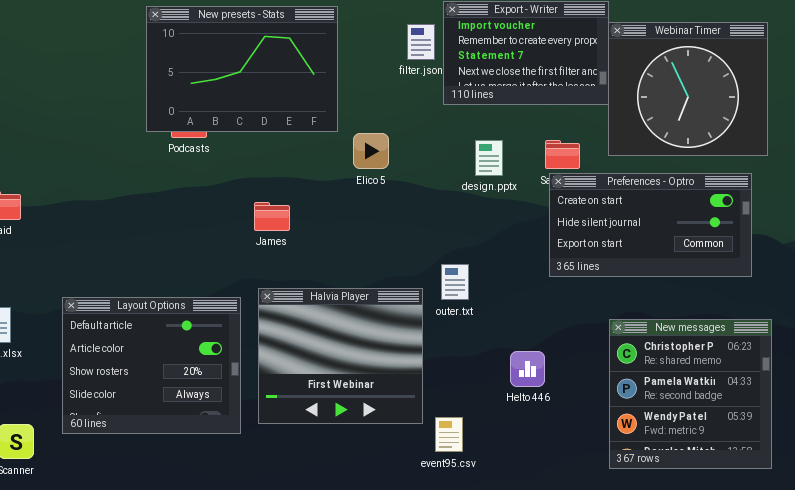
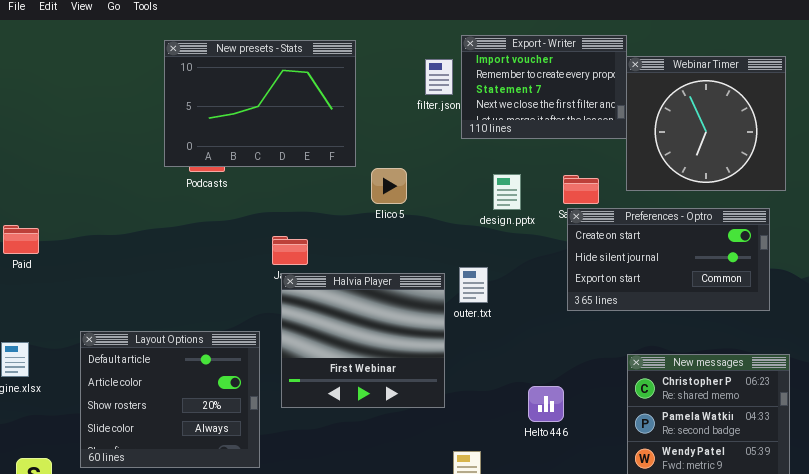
outer.txt: [441,264,469,300] -> [459,267,488,303], moved
Halvia Player: [258,288,423,424] -> [281,273,445,408], moved

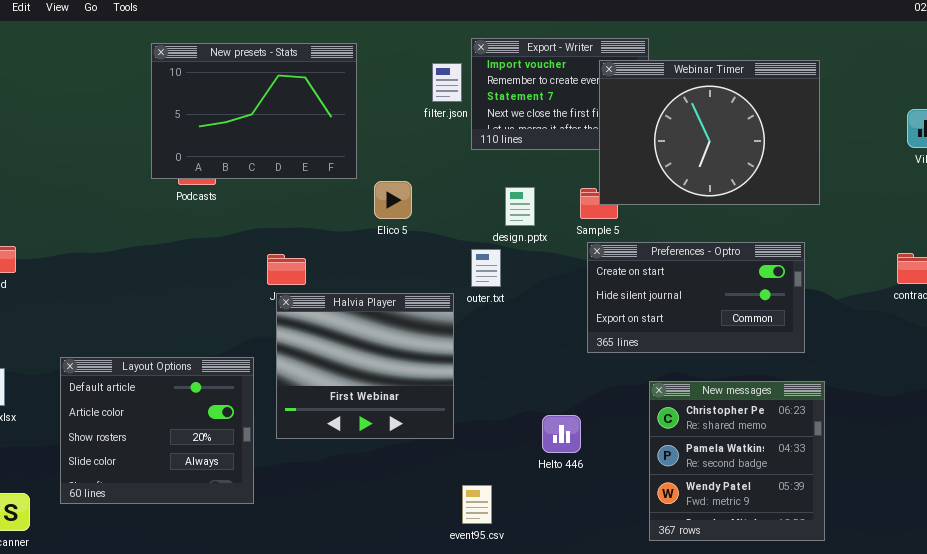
Webinar Timer: [626,56,786,191] -> [599,60,820,205], resized
Preferences - Optro: [567,208,770,311] -> [587,242,805,353], moved
outer.txt: [459,267,488,303] -> [471,249,501,287], moved

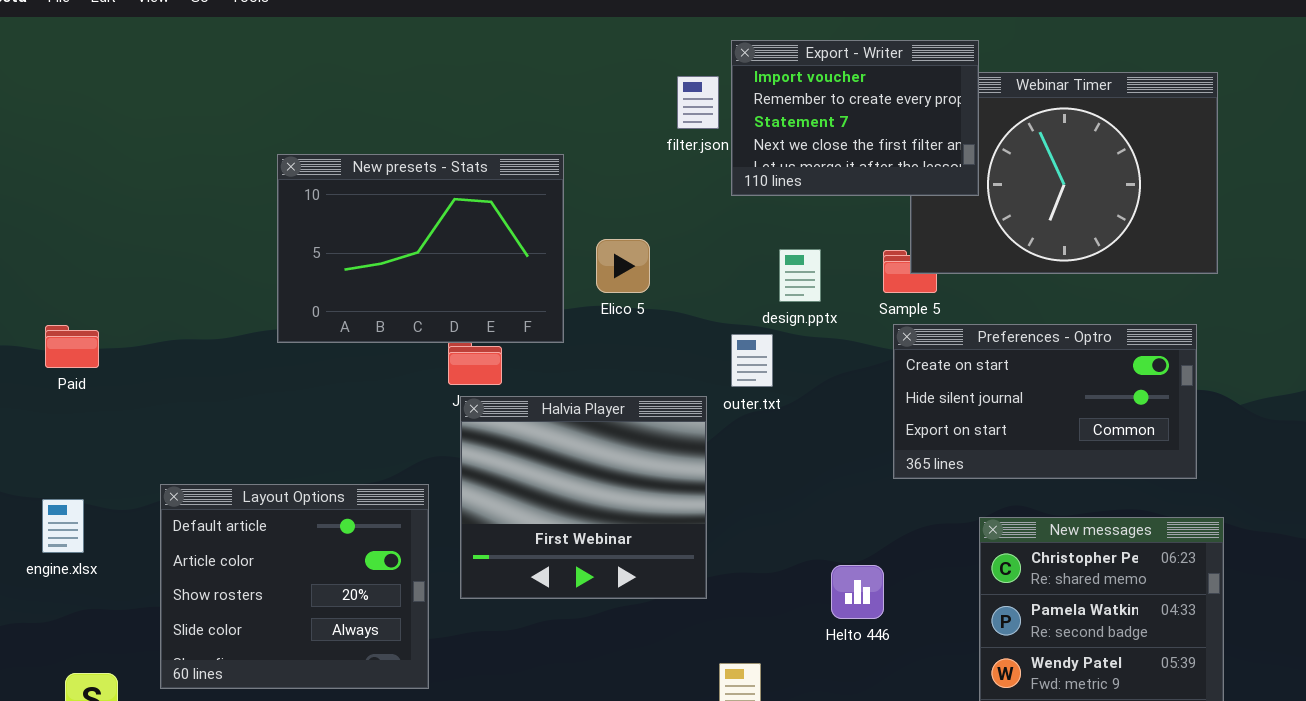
Export - Writer: [471,38,649,150] -> [731,40,979,196], raised
New presets - Stats: [151,43,357,179] -> [277,154,564,343], moved

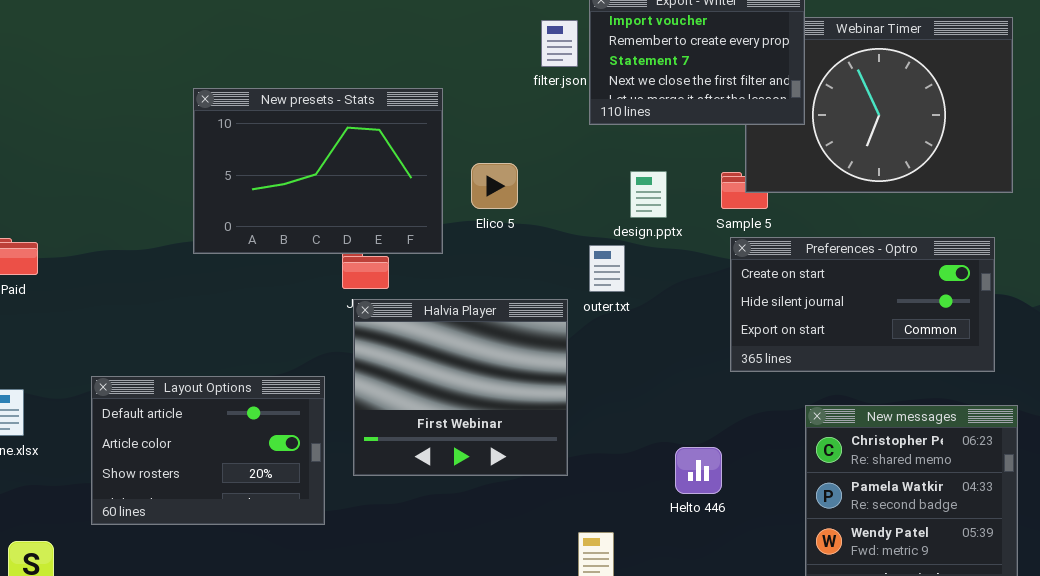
Layout Options: [160,484,429,689] -> [91,376,325,525], resized

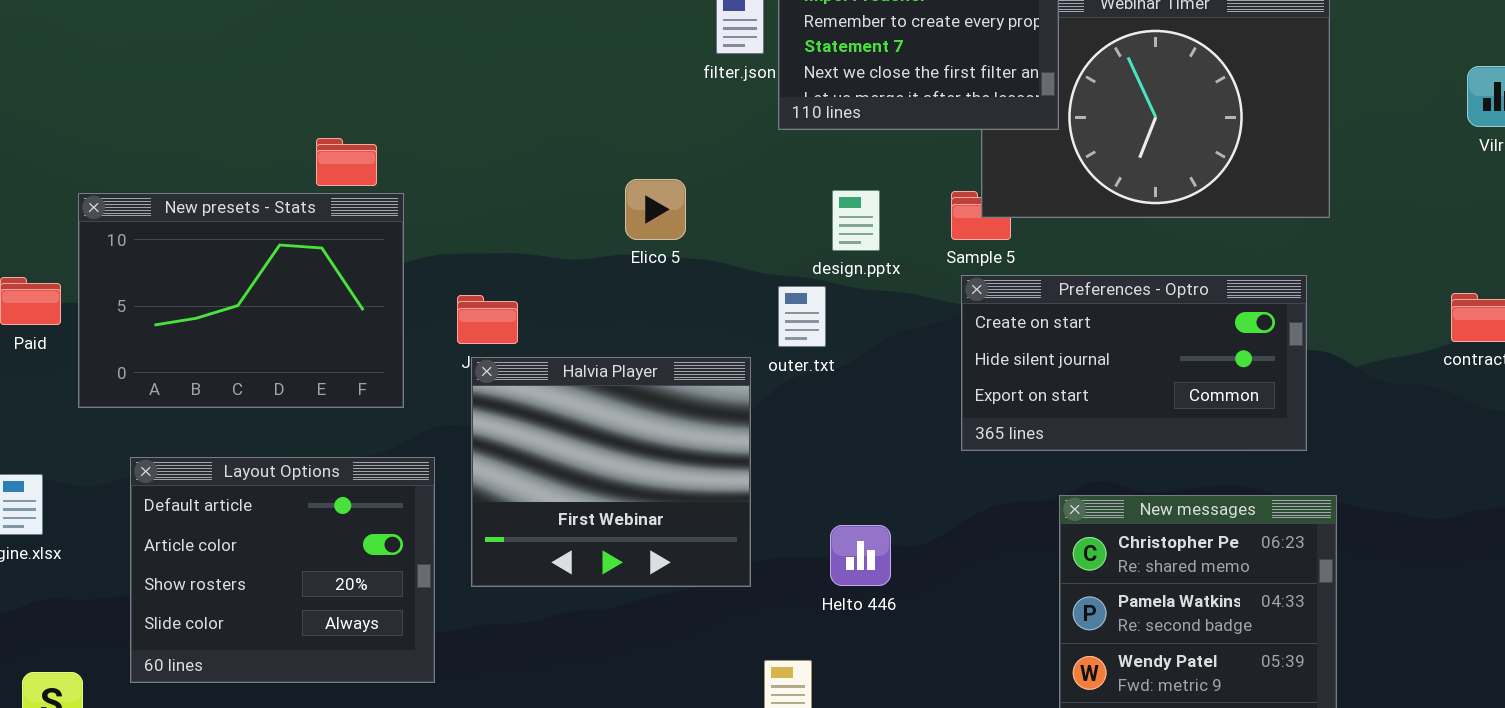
New presets - Stats: [193,88,443,254] -> [78,193,404,408], moved
Layout Options: [91,376,325,525] -> [130,457,435,683], resized
Helto 446: [675,447,722,494] -> [830,525,891,586], moved

